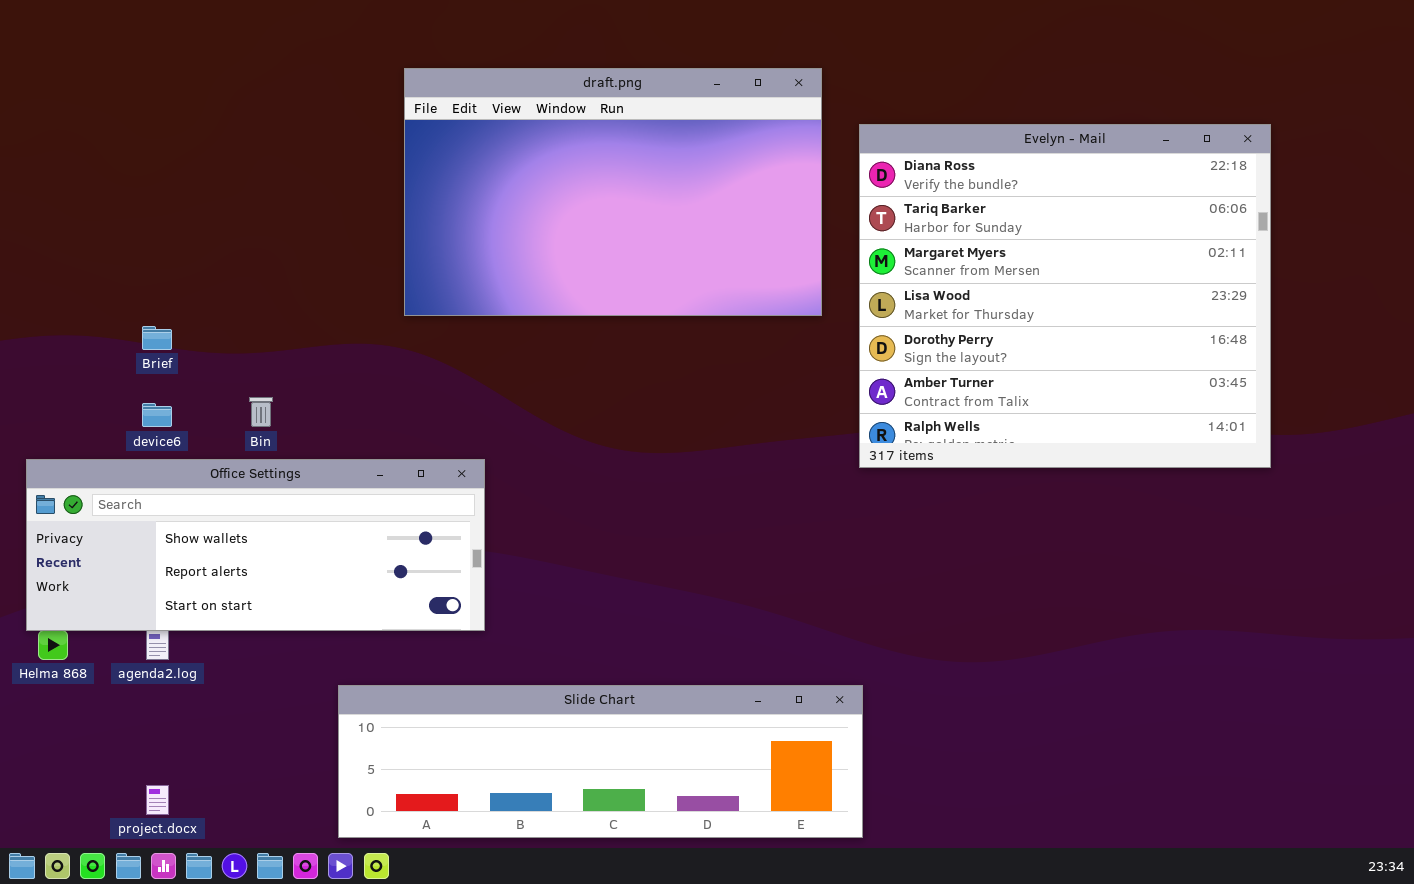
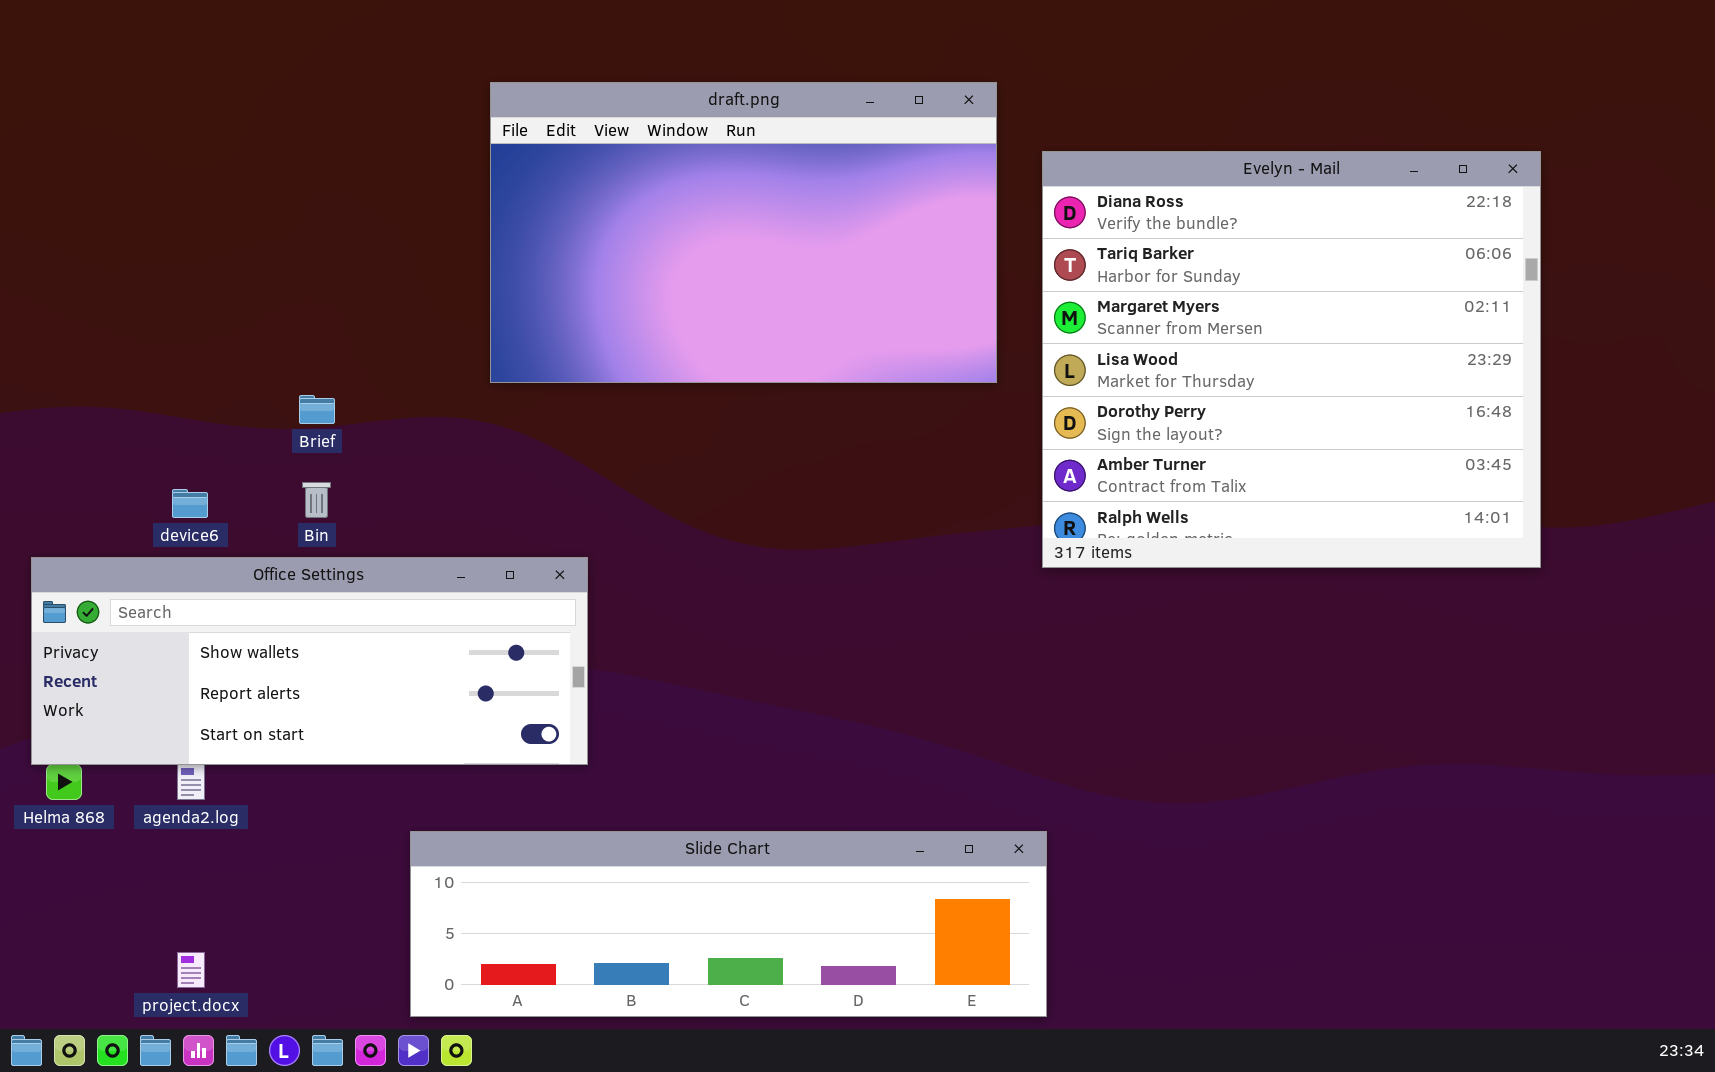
Brief: [142,326,172,350] -> [299,395,335,424], moved

